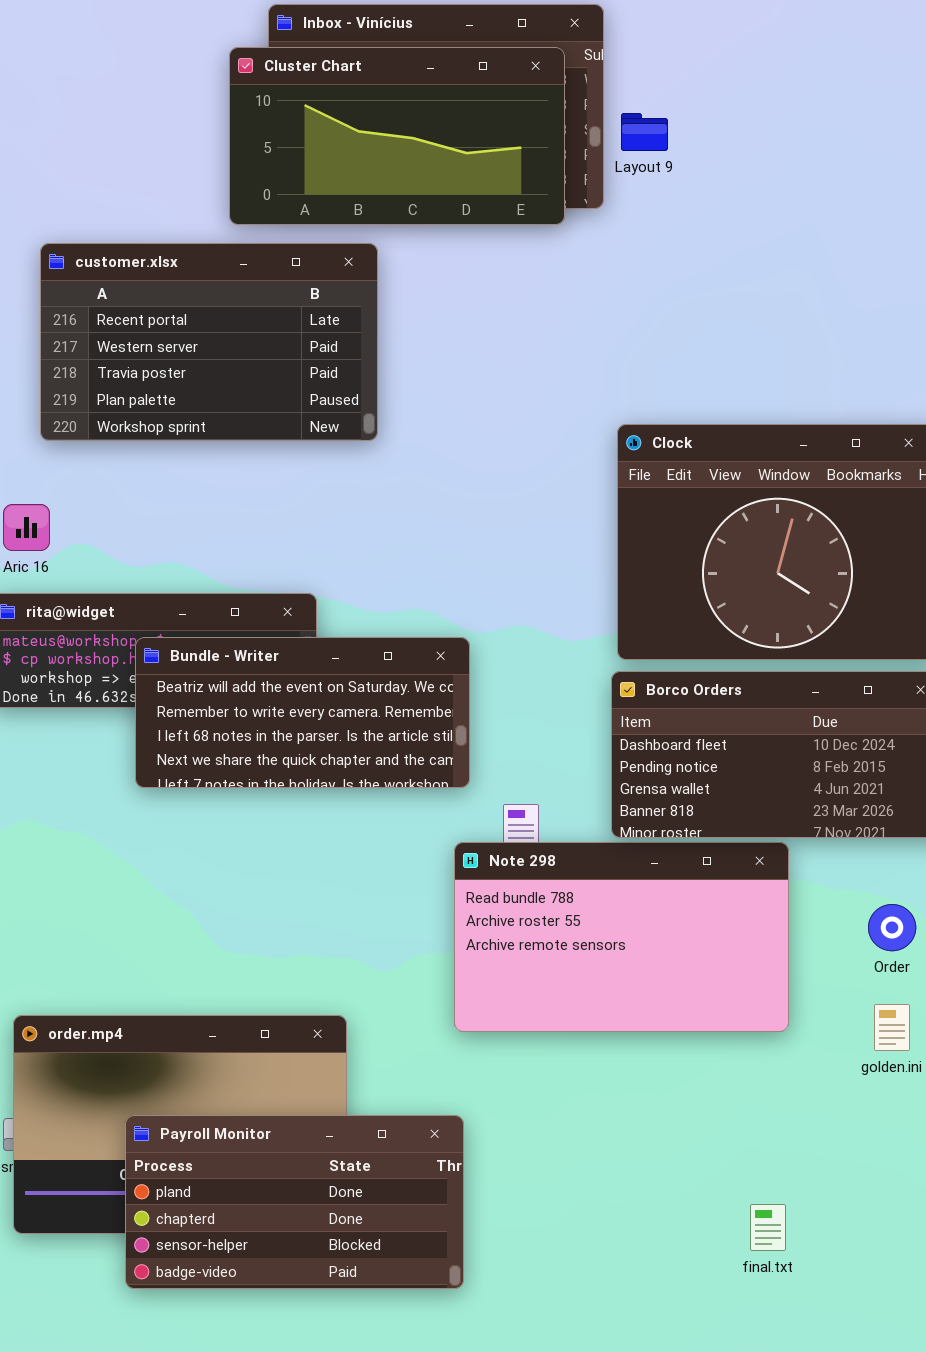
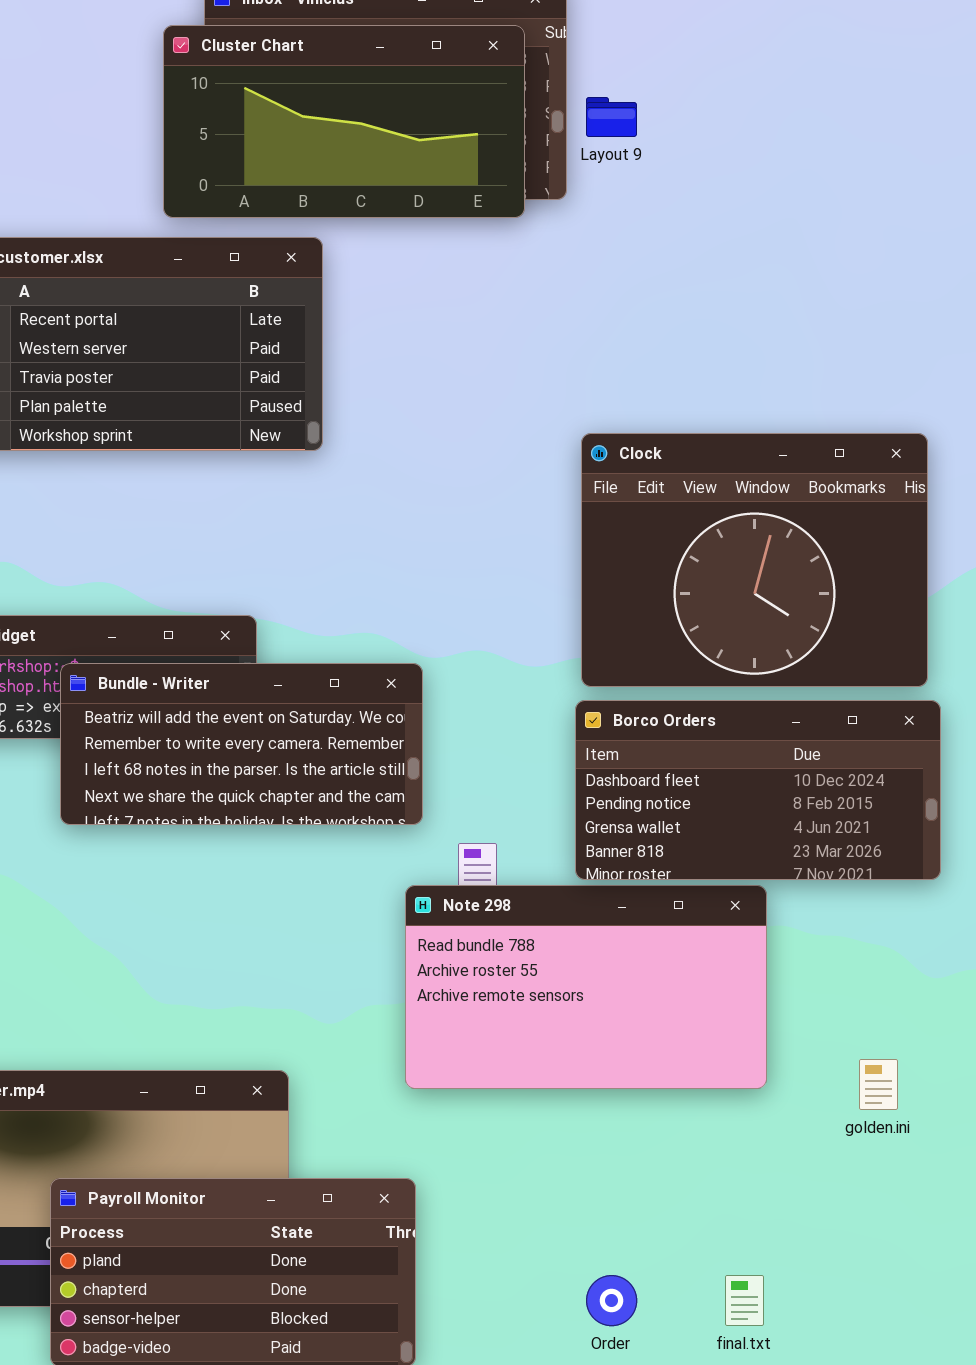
Order: [868,904,916,951] -> [586,1275,637,1326], moved

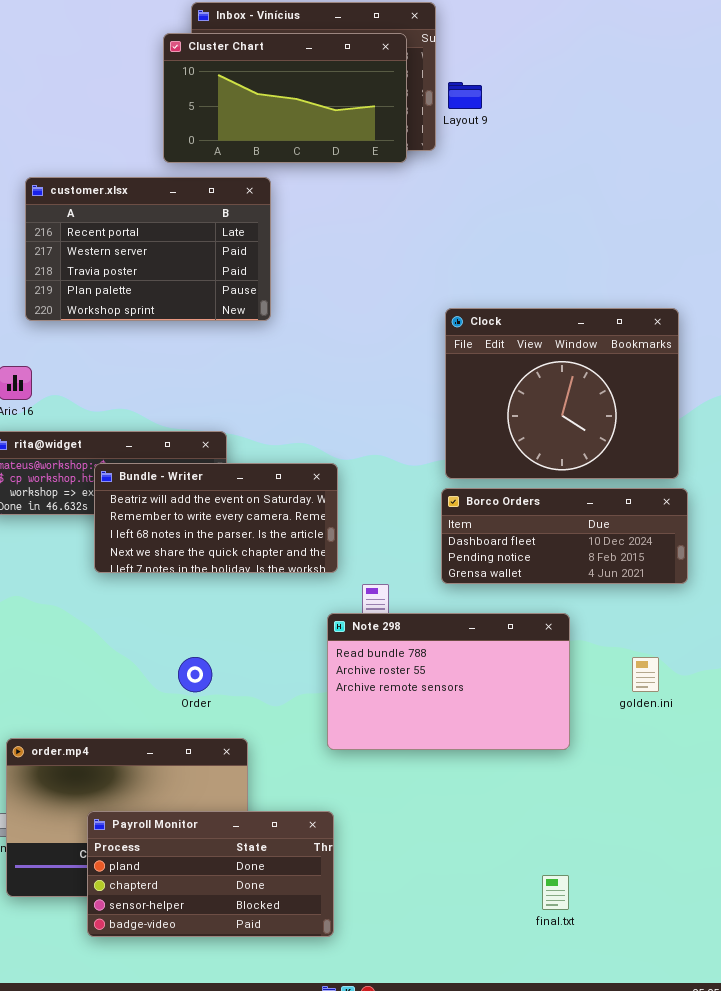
Borco Orders: [575,700,941,880] -> [441,488,688,584], resized
golden.ini: [859,1059,898,1110] -> [632,657,659,692], moved
Order: [586,1275,637,1326] -> [178,657,212,692], moved

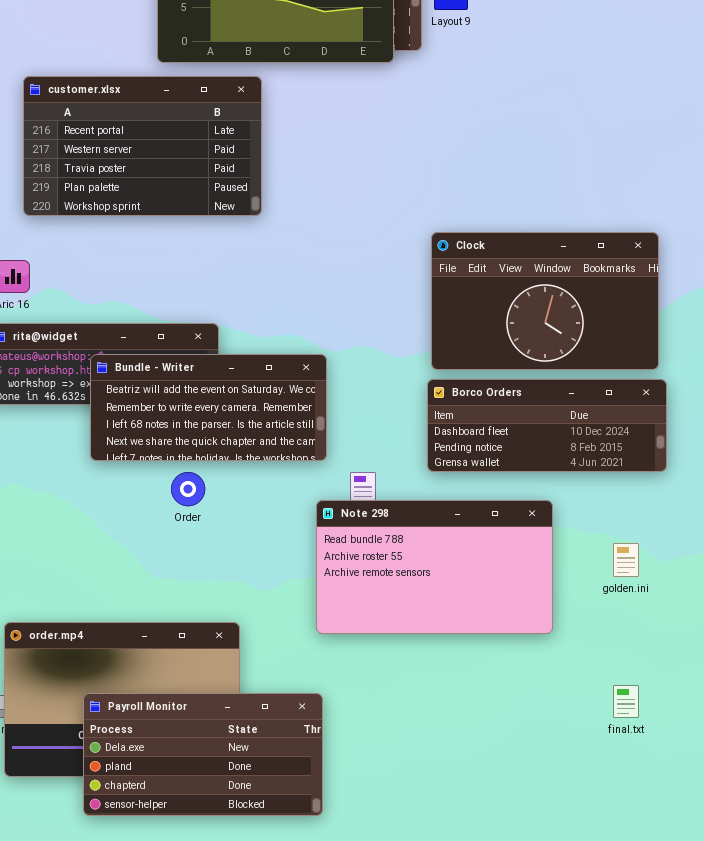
Clock: [445,308,679,479] -> [431,232,659,370], resized
Order: [178,657,212,692] -> [171,472,205,506], moved
Payroll Monitor: [87,811,334,937] -> [83,693,323,816], scrolled up 1 row
final.txt: [542,875,569,910] -> [613,685,639,718], moved

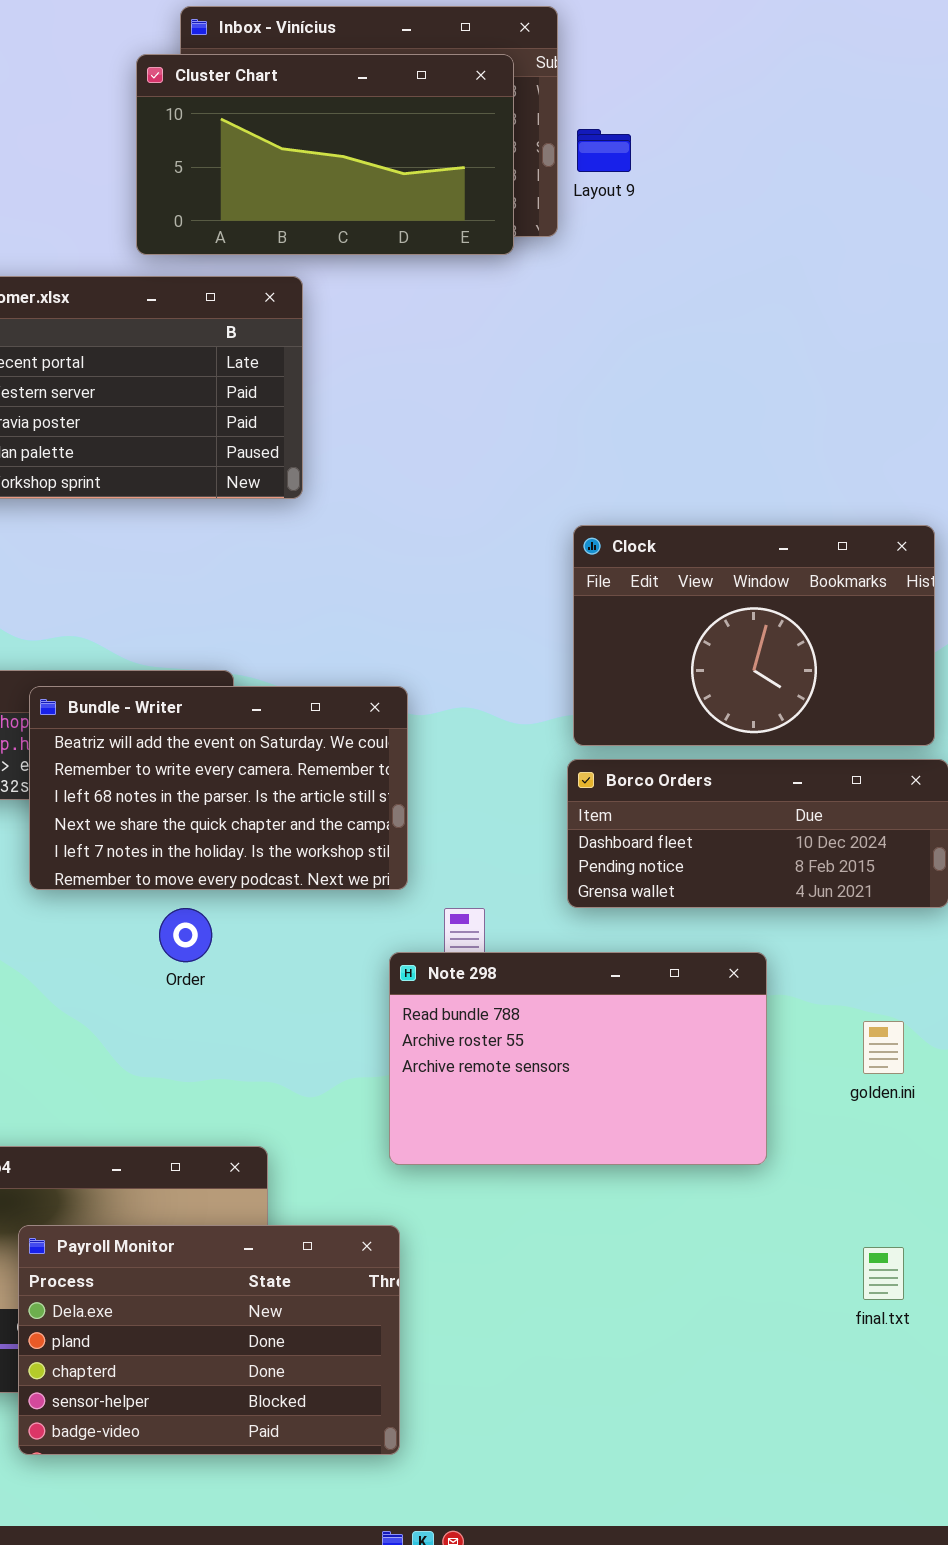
Bundle - Writer: [90,354,327,461] -> [29,686,408,890], resized
Payroll Monitor: [83,693,323,816] -> [18,1225,400,1455], resized

